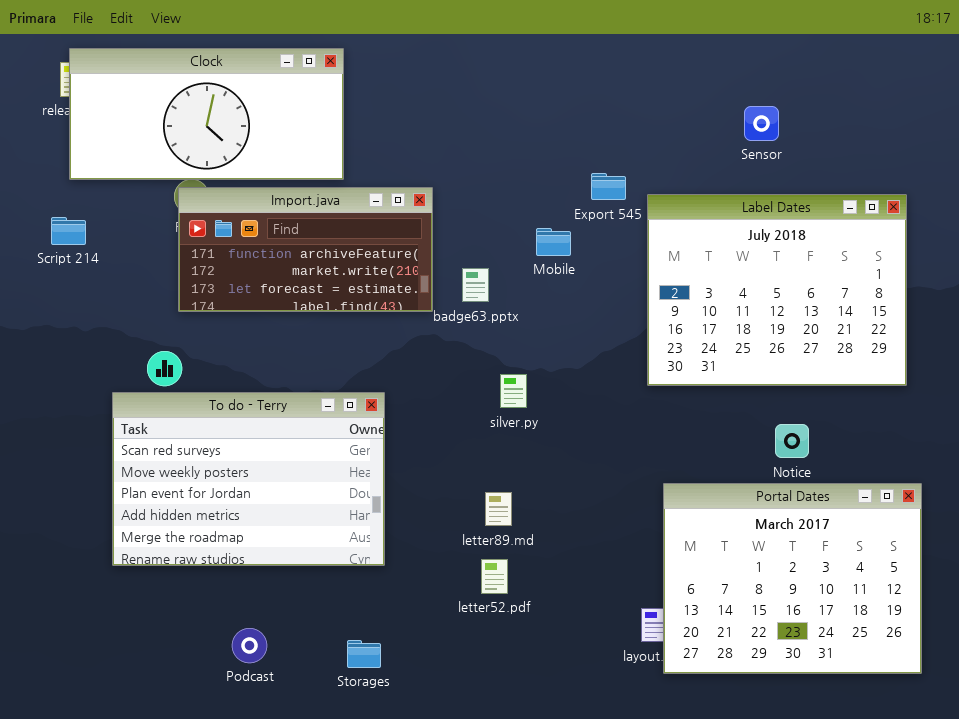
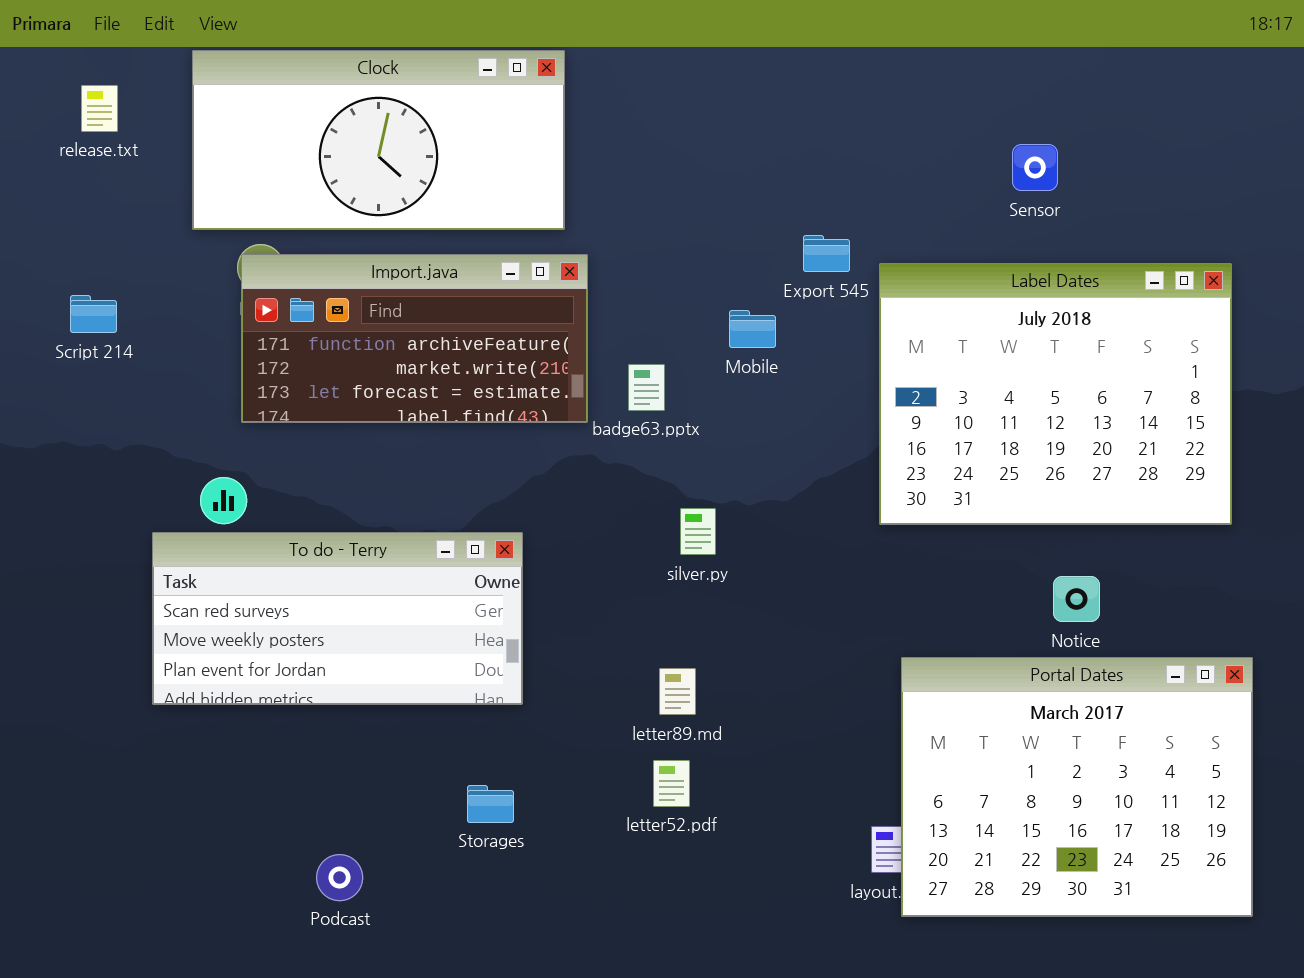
Clock: [69,48,344,180] -> [192,50,565,230], moved
To do - Terry: [112,392,385,566] -> [152,532,523,705], resized
Storages: [347,640,381,668] -> [467,785,514,823], moved

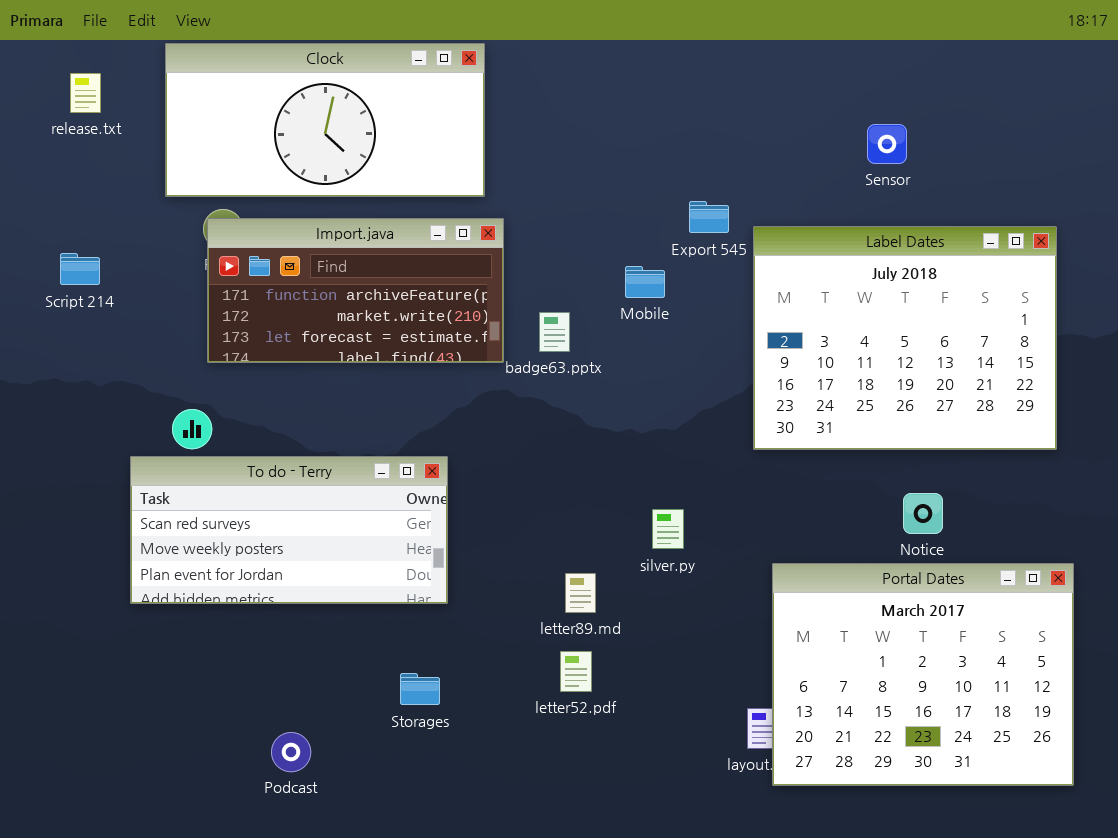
silver.py: [680,508,716,555] -> [652,509,684,549], moved

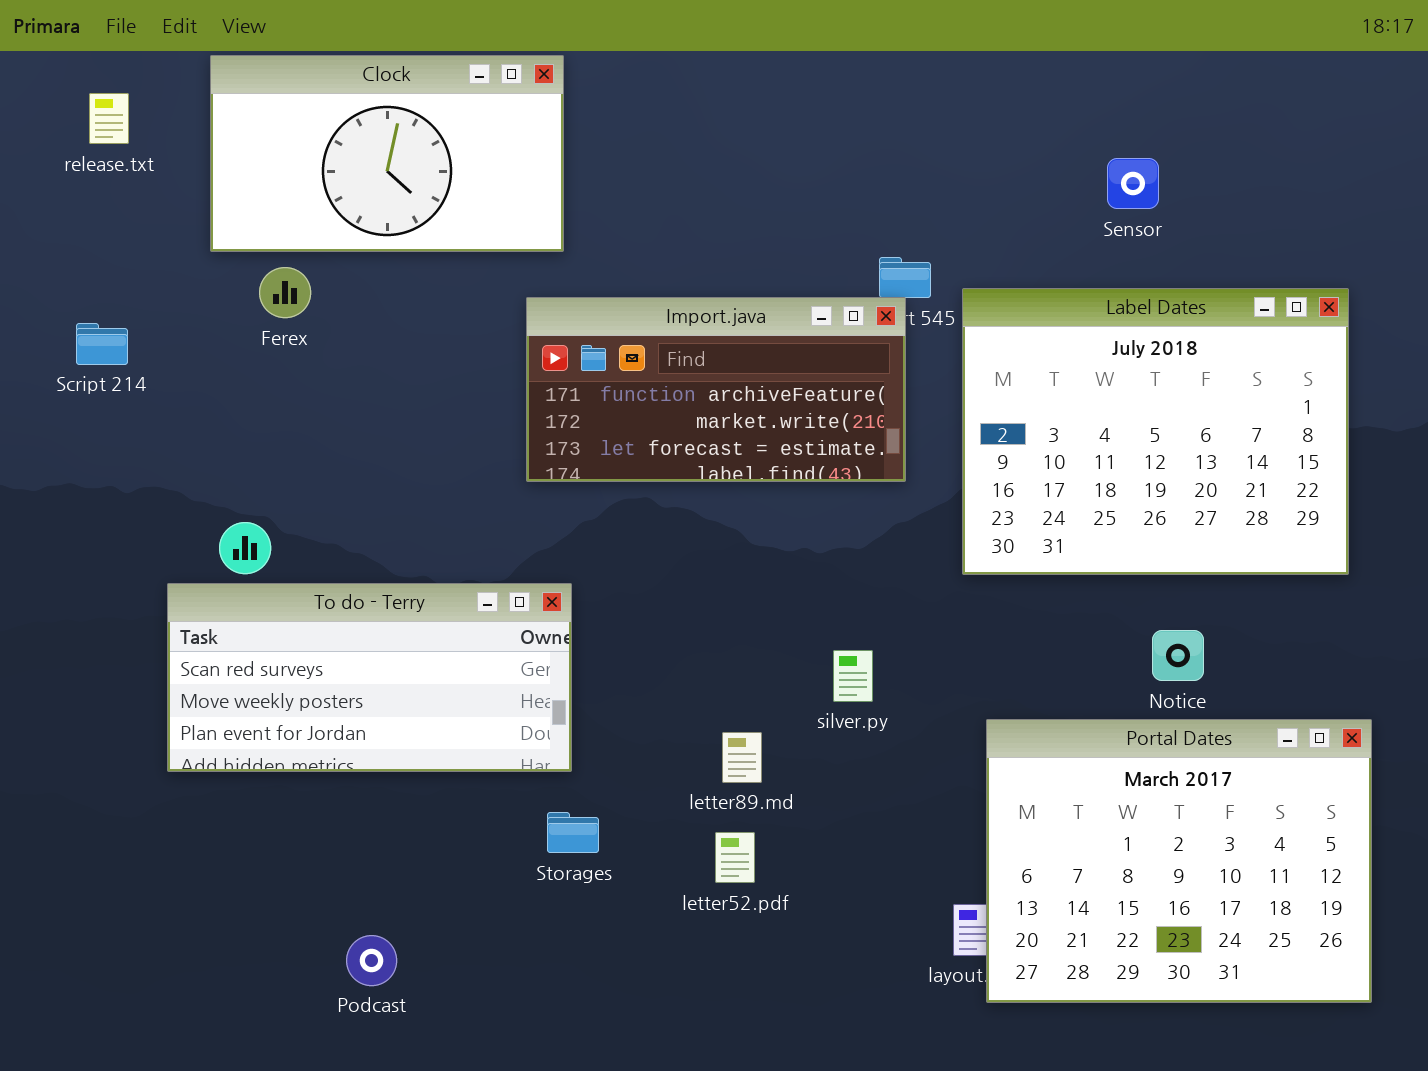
Clock: [165,43,485,197] -> [210,55,564,252], resized
Import.java: [207,218,504,363] -> [526,297,906,482], moved
Storages: [400,673,440,705] -> [547,812,599,853], moved

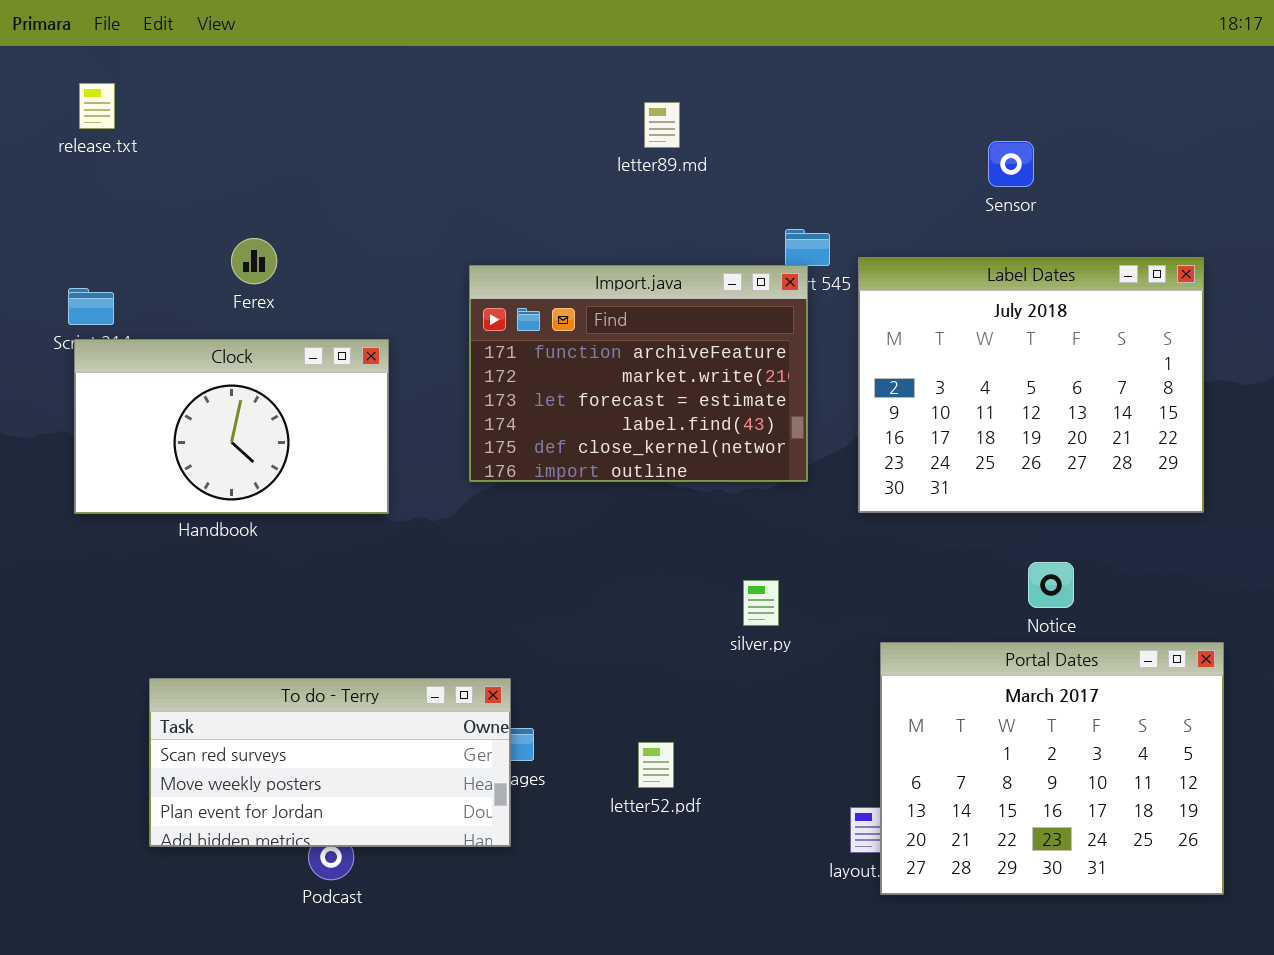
Clock: [210,55,564,252] -> [74,339,389,514], moved
Import.java: [526,297,906,482] -> [469,265,808,482], resized
To do - Terry: [167,583,572,772] -> [149,678,511,847], moved
letter89.md: [722,732,762,783] -> [644,102,680,148], moved

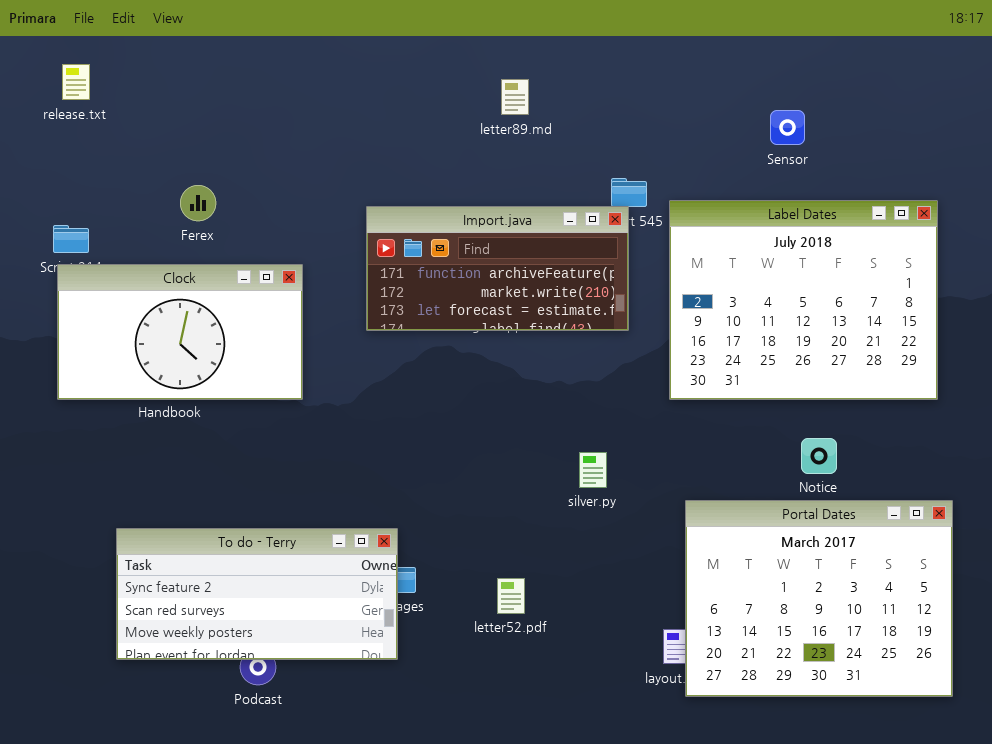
Import.java: [469,265,808,482] -> [366,206,629,331], resized
To do - Terry: [149,678,511,847] -> [116,528,398,660], scrolled up 1 row

